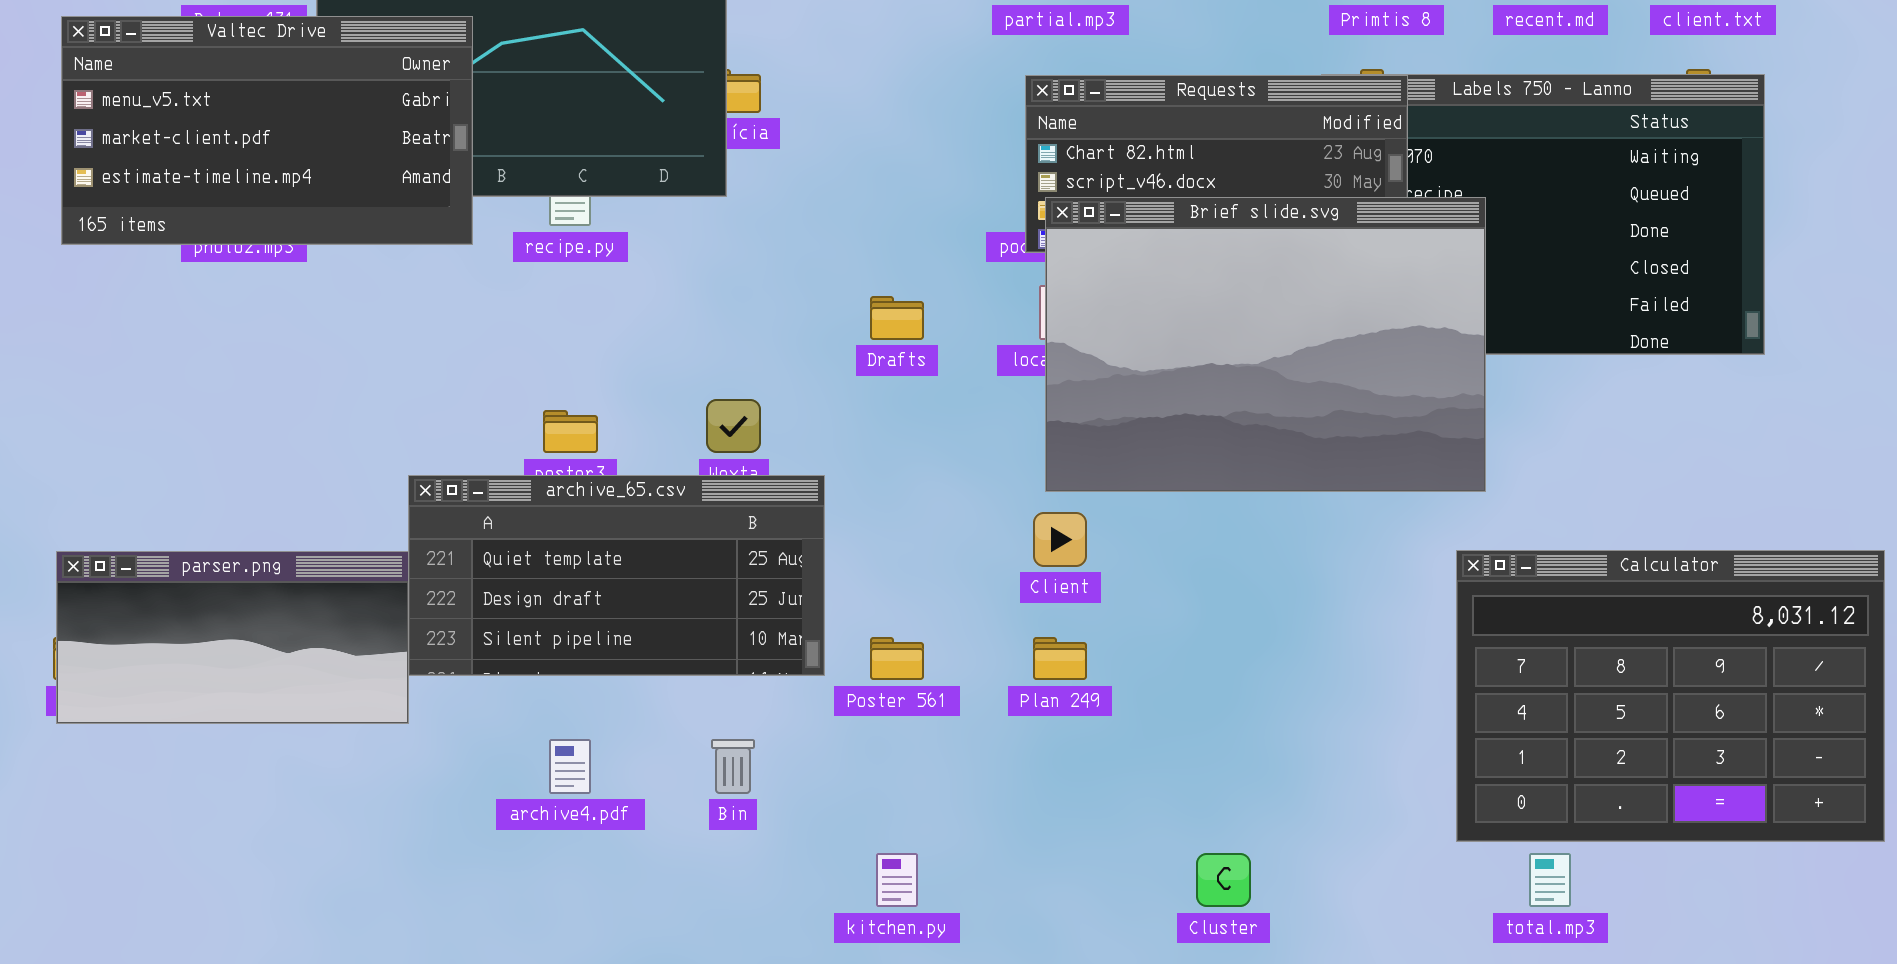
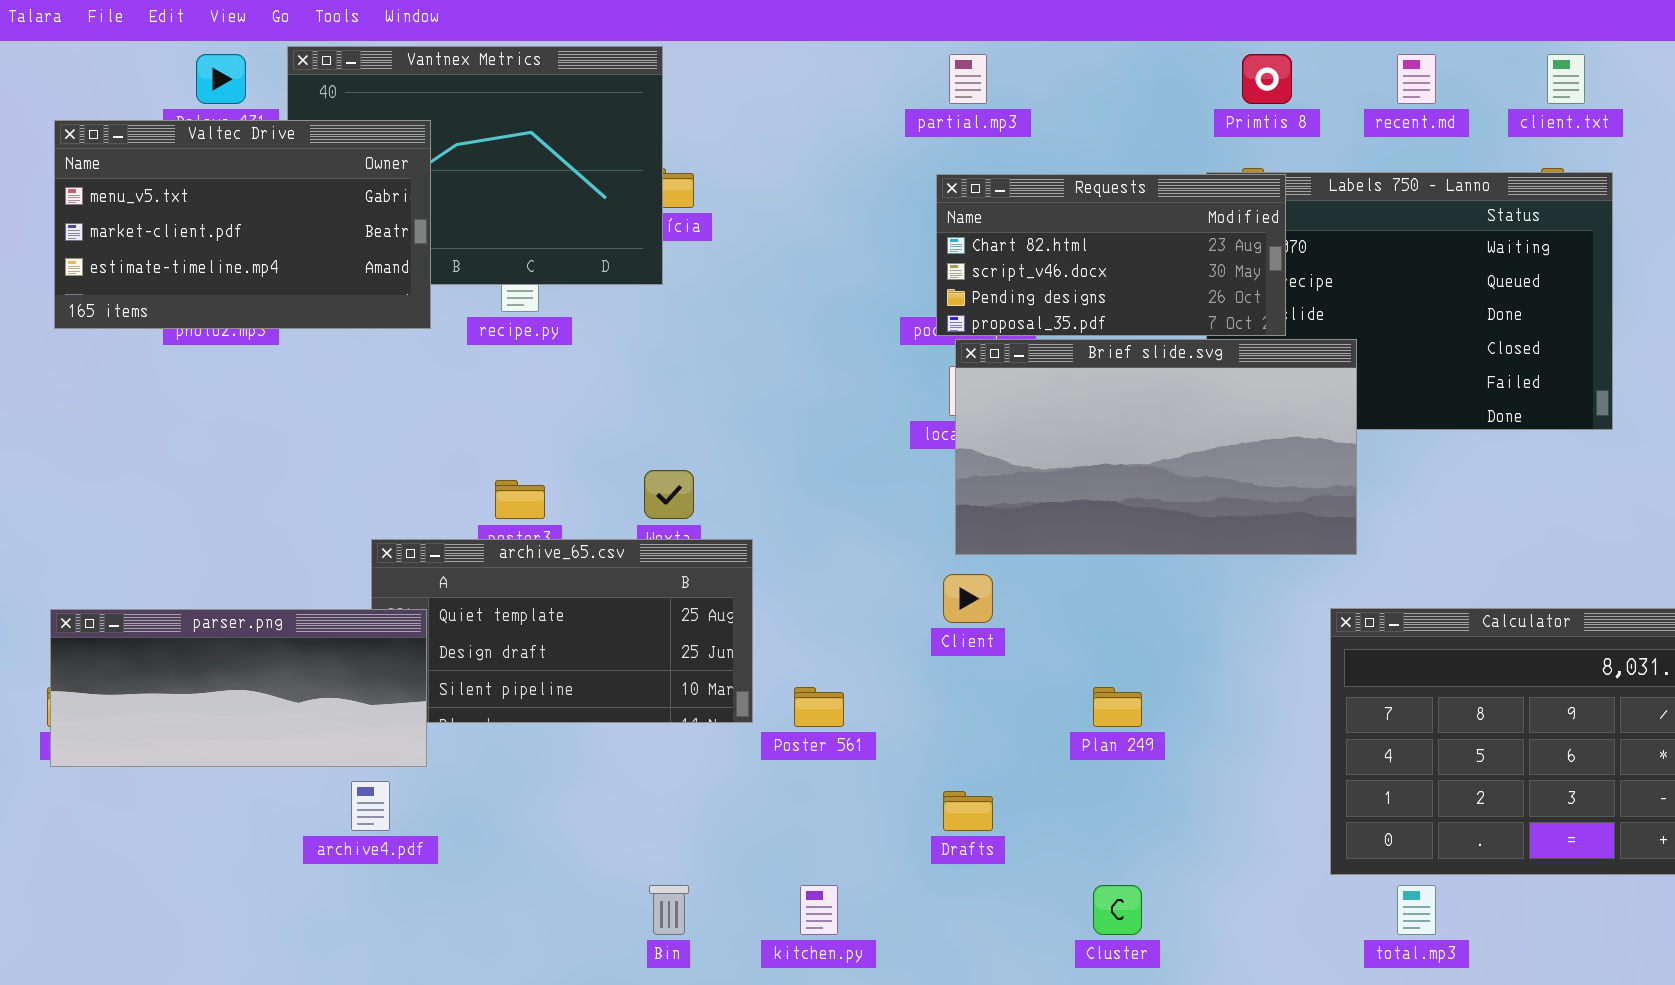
Brief slide.svg: [1045,197,1486,492] -> [955,339,1357,555], resized
Drafts: [870,296,924,340] -> [943,791,993,831], moved
parser.png: [56,551,409,724] -> [50,609,427,767], resized
Plan 249: [1033,637,1087,680] -> [1093,687,1142,727], moved
archive4.pdf: [549,739,591,794] -> [351,781,390,831], moved
Bin: [711,739,755,794] -> [649,885,689,935], moved

